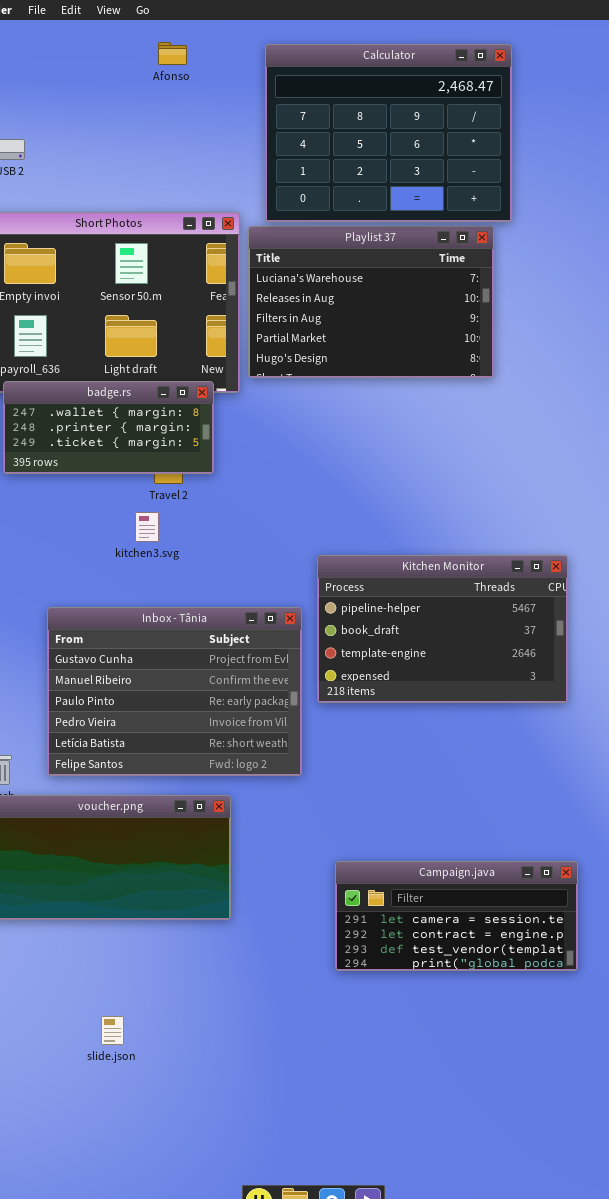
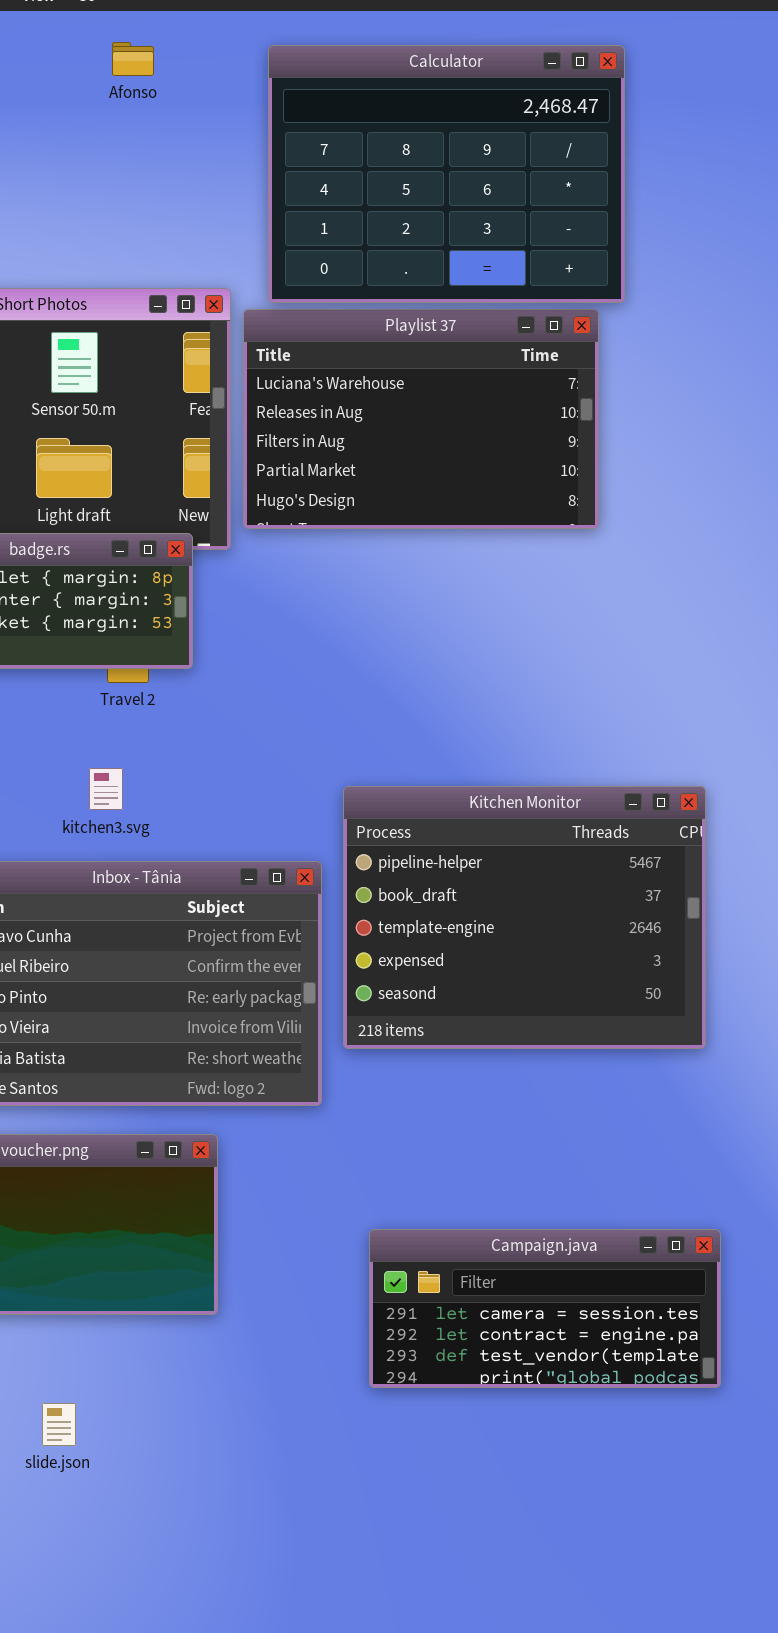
kitchen3.svg: [135,512,159,542] -> [89,768,123,810], moved
Kitchen Monitor: [317,555,568,703] -> [343,786,706,1049], resized
slide.json: [101,1016,124,1045] -> [42,1403,76,1446], moved

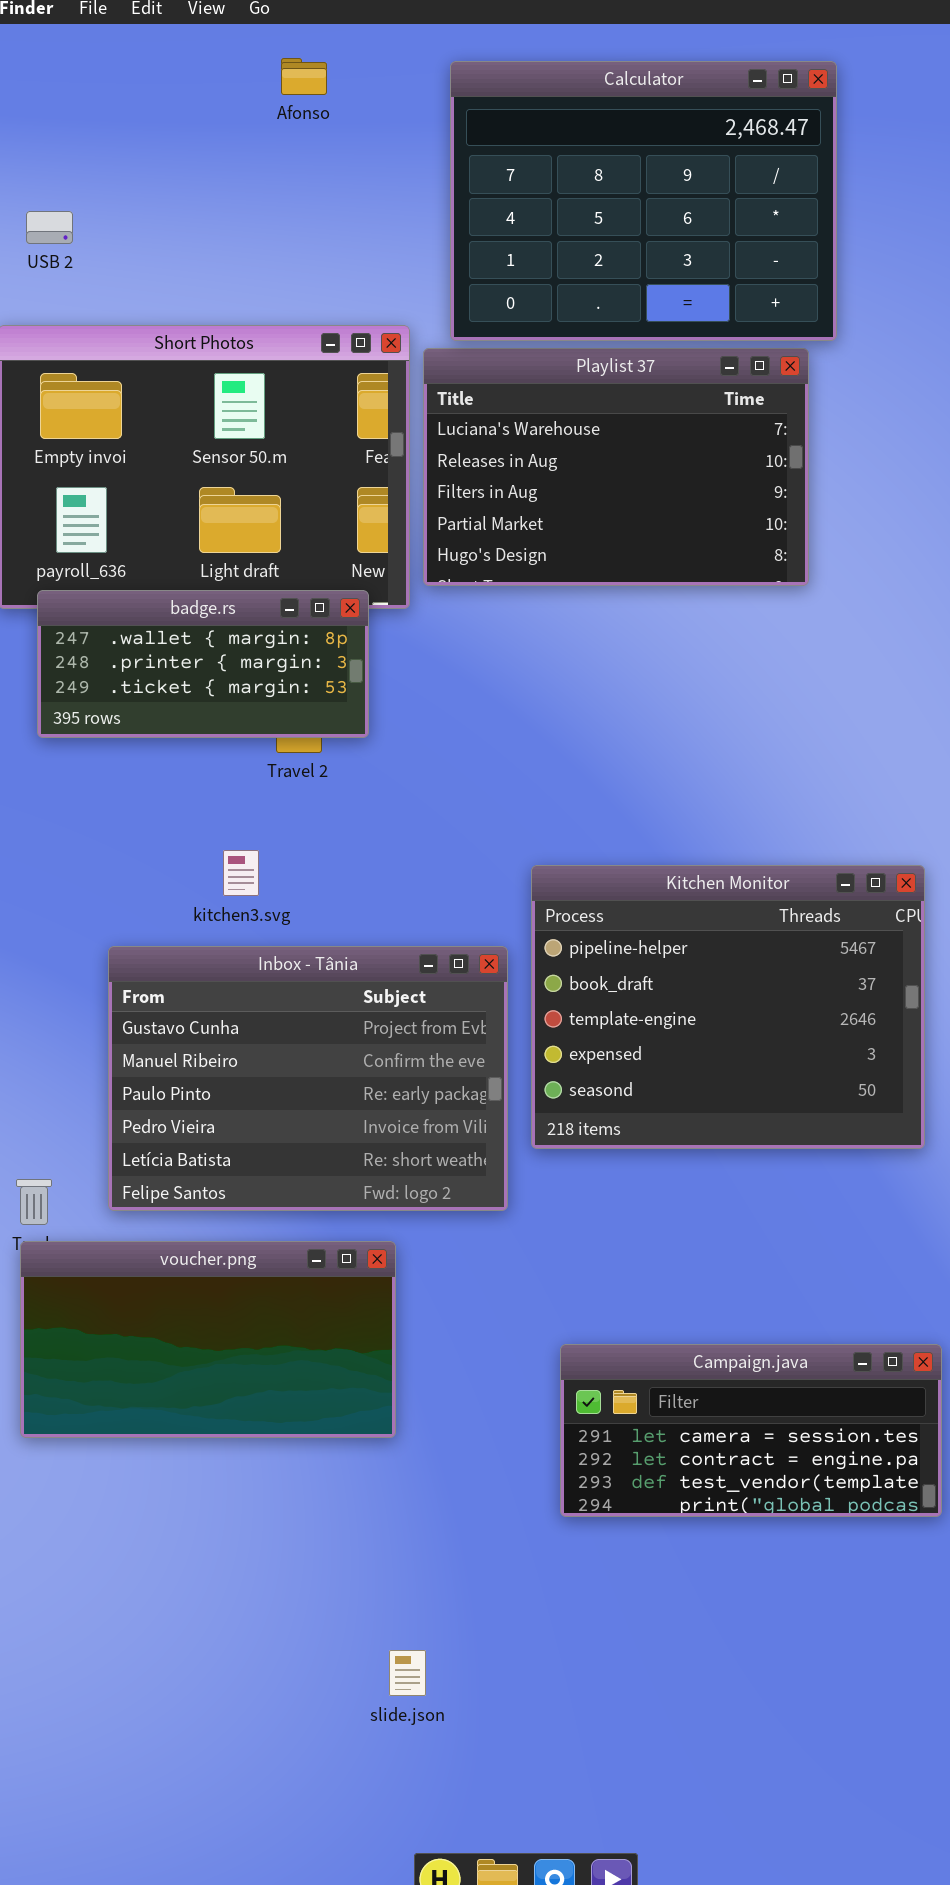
kitchen3.svg: [89,768,123,810] -> [223,850,259,896], moved
slide.json: [42,1403,76,1446] -> [389,1650,426,1696], moved

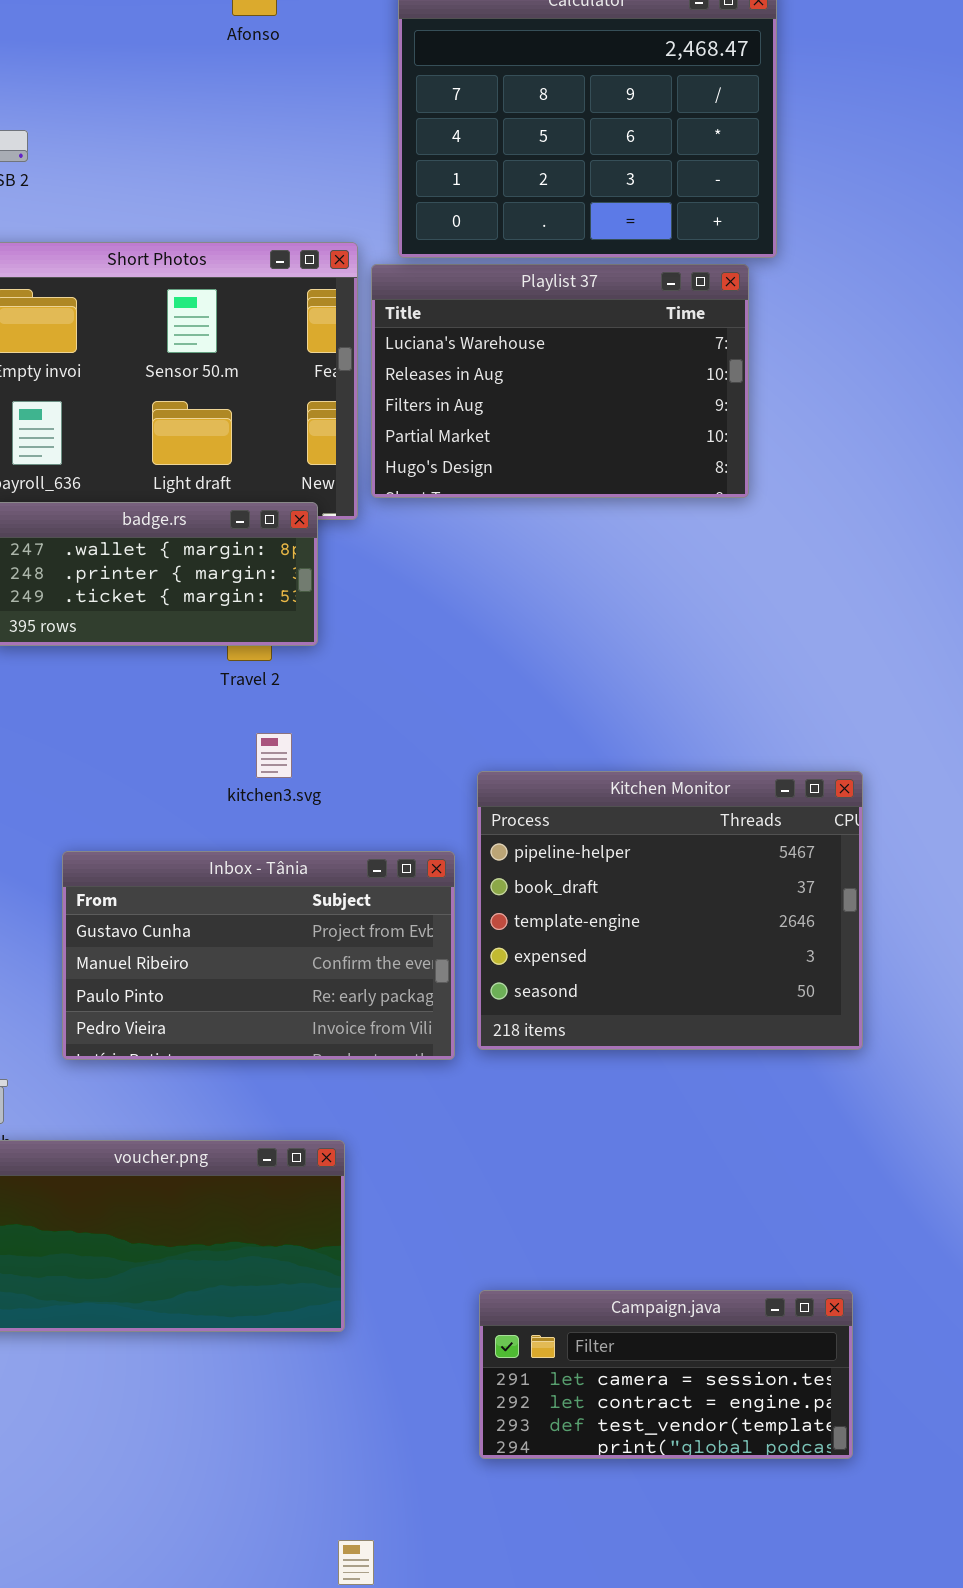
kitchen3.svg: [223,850,259,896] -> [256,733,292,778], moved
Inbox - Tânia: [108,946,508,1211] -> [62,851,455,1060], resized
Campaign.java: [560,1344,942,1517] -> [479,1290,853,1459], moved

